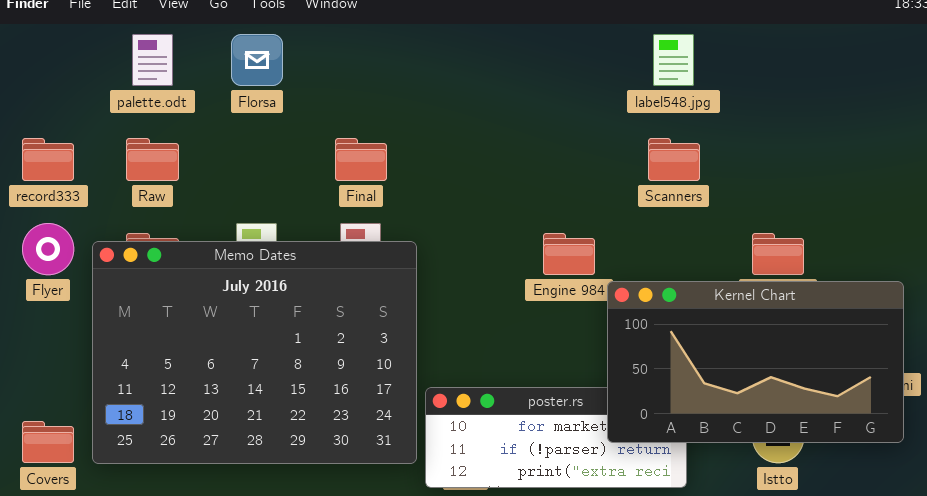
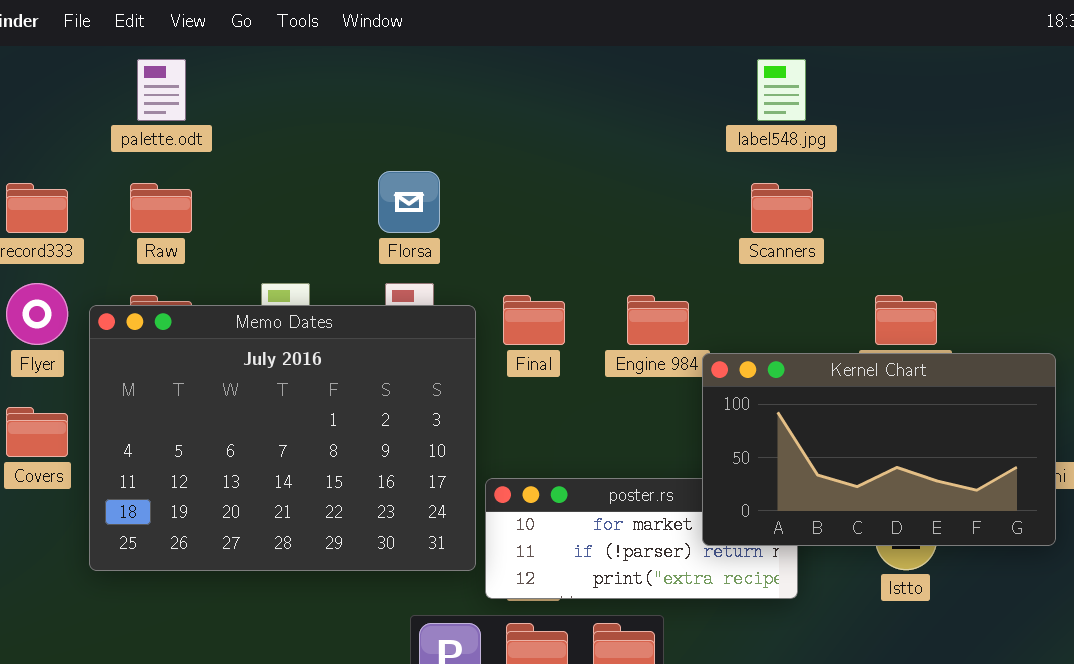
Florsa: [231,34,283,86] -> [378,171,440,233], moved
Final: [335,138,387,181] -> [503,295,565,345], moved
Covers: [22,421,74,463] -> [6,407,68,457], moved

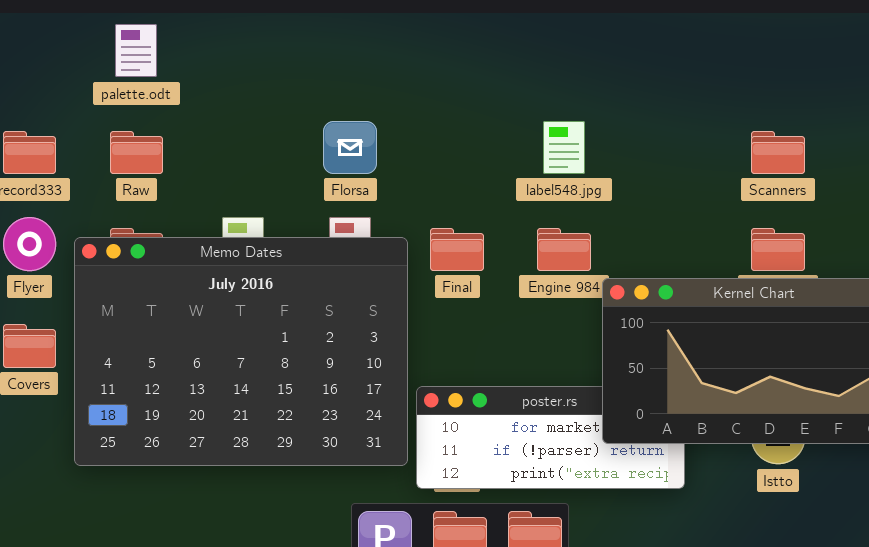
label548.jpg: [757,59,806,121] -> [543,121,585,174], moved
Scanners: [751,183,813,233] -> [751,131,805,174], moved

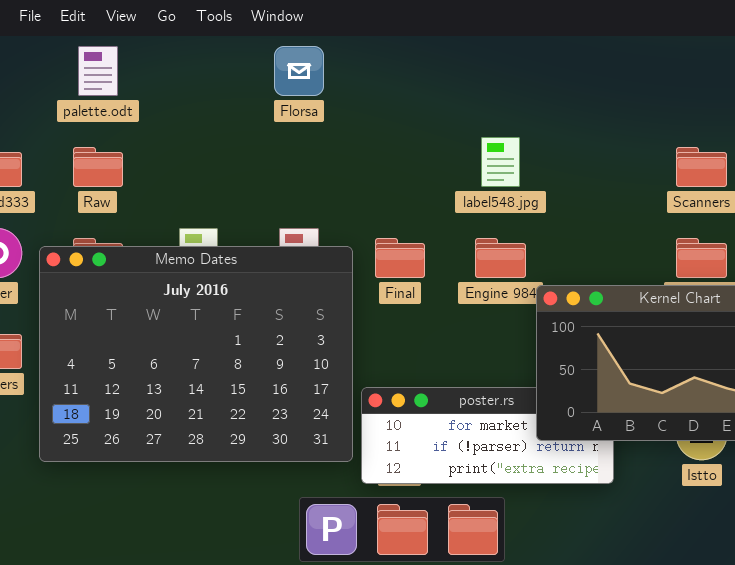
Florsa: [323,121,377,174] -> [274,46,324,96], moved

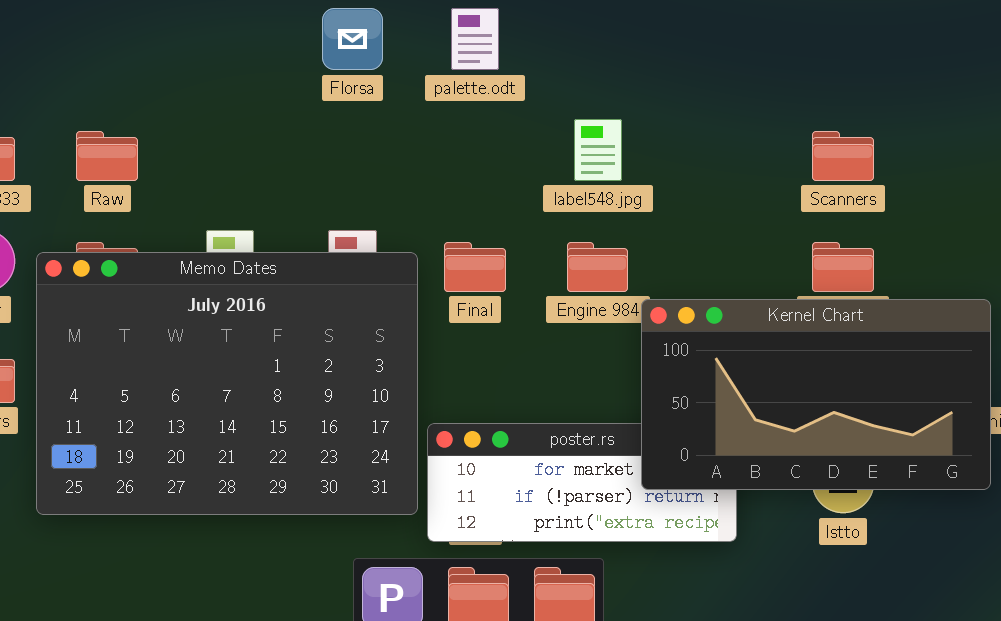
palette.odt: [78,46,118,96] -> [451,8,499,70], moved

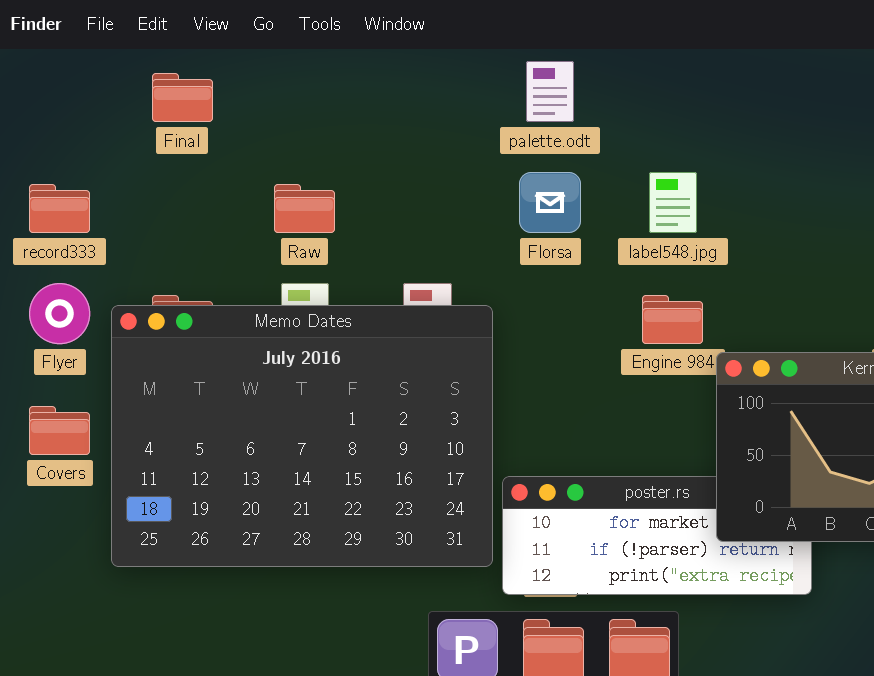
Florsa: [322,8,383,70] -> [519,172,581,233], moved
Raw: [76,131,138,181] -> [274,184,335,233], moved
Final: [444,242,506,292] -> [152,73,213,122], moved

